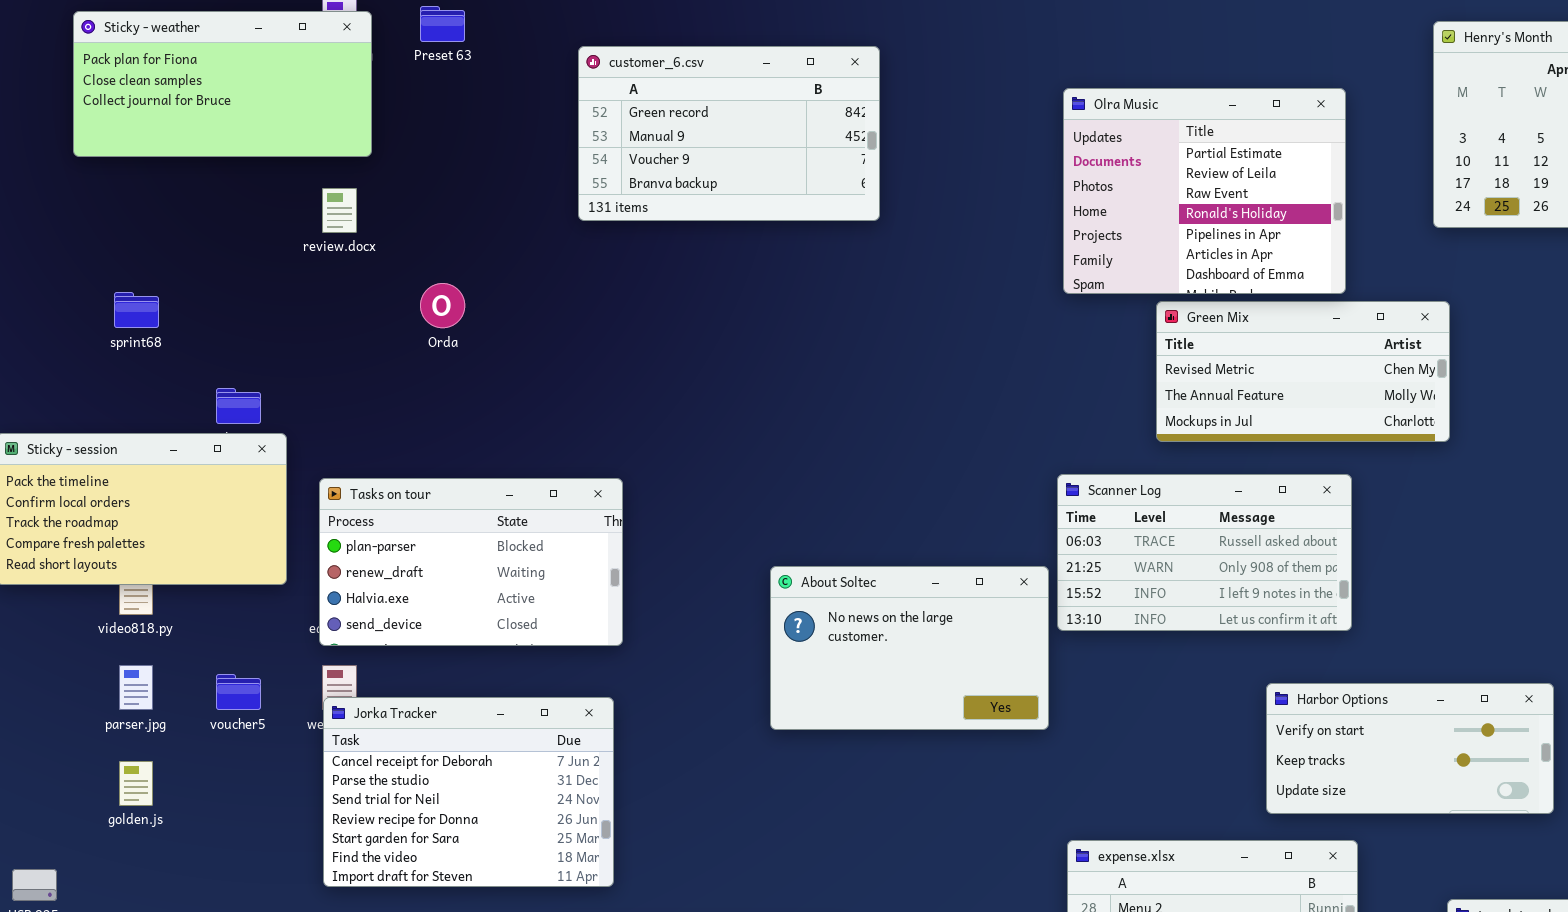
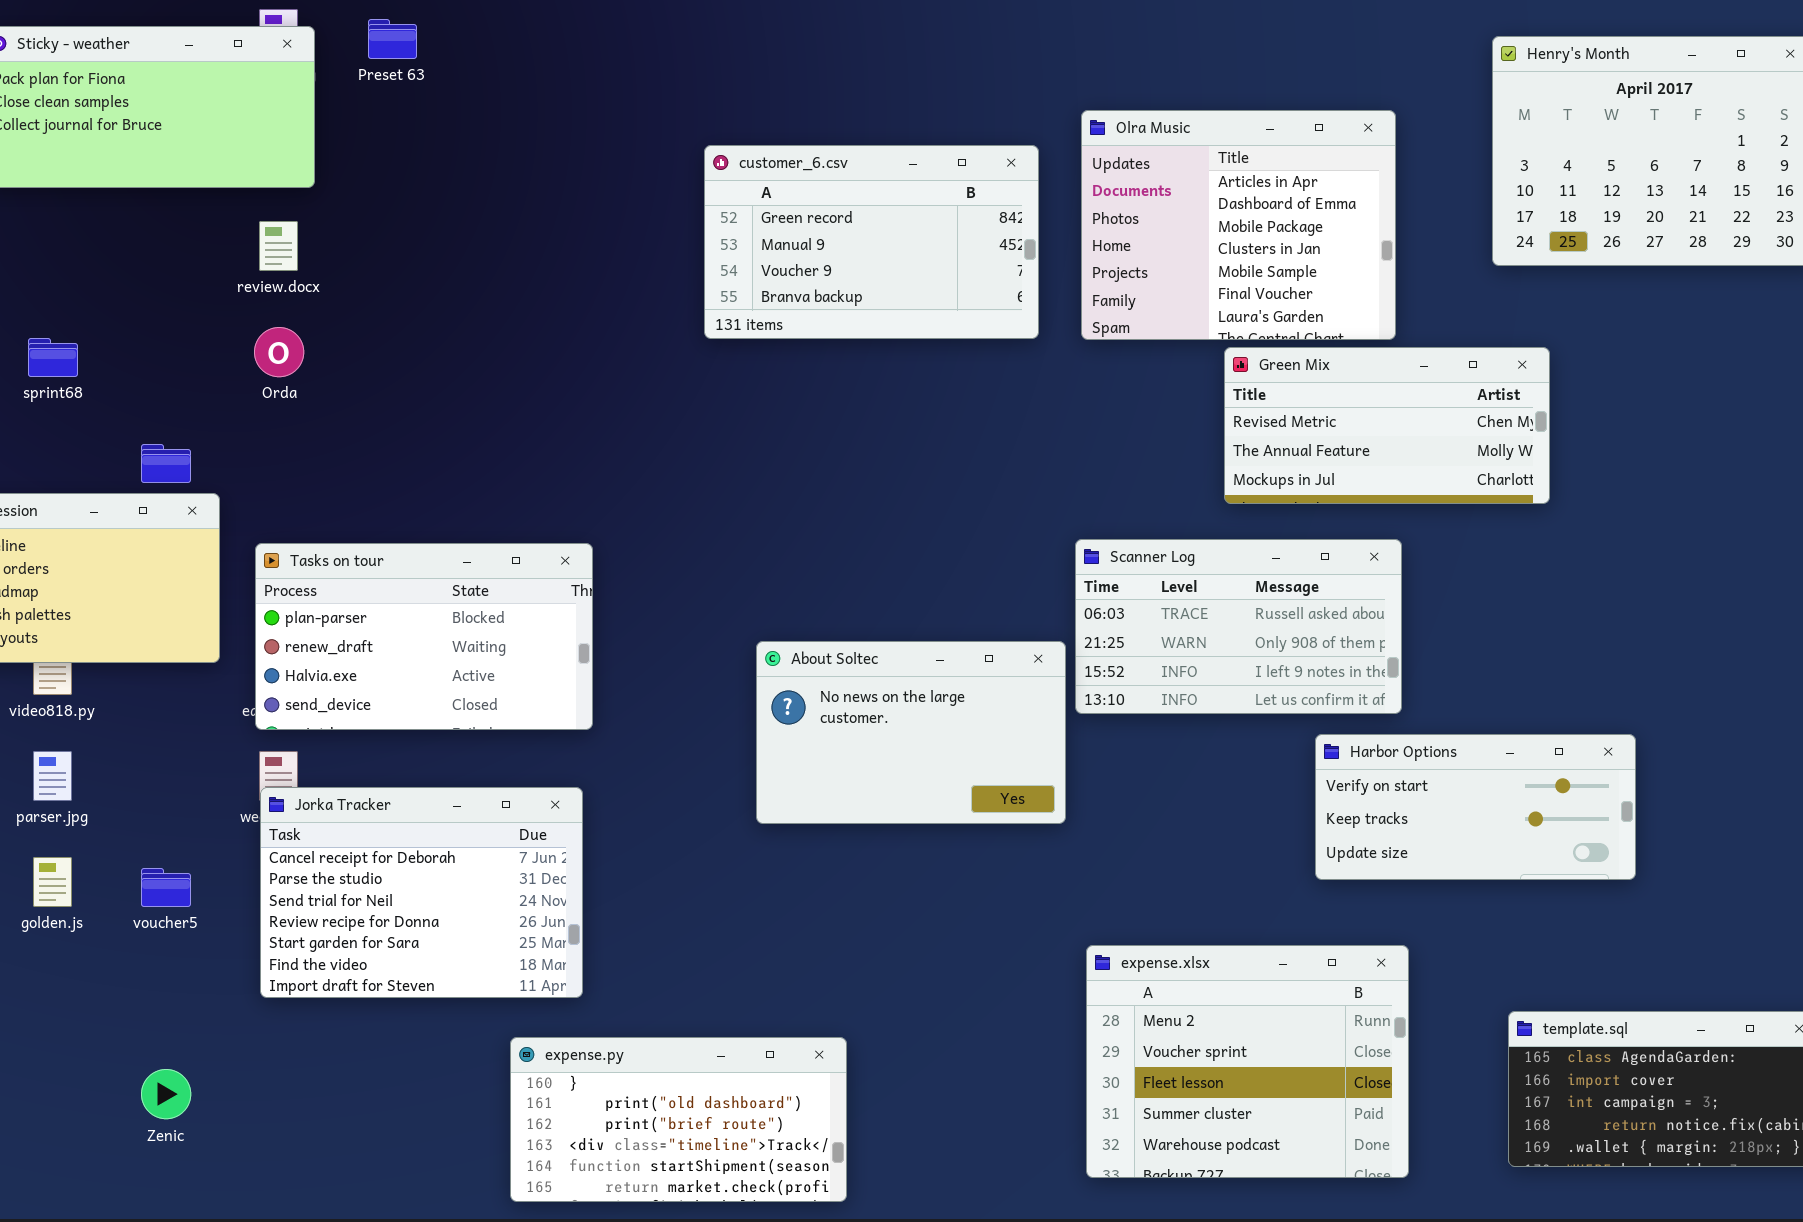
customer_6.csv: [578,46,880,221] -> [704,145,1039,339], moved
Olra Music: [1063,88,1346,294] -> [1081,110,1396,340], scrolled down 5 rows
Orda: [420,283,465,328] -> [254,327,304,377], moved
Green Mix: [1156,301,1450,442] -> [1224,347,1550,504], moved
voucher5: [216,674,261,710] -> [141,868,191,907], moved
Harbor Options: [1266,683,1554,814] -> [1315,734,1636,880], moved

